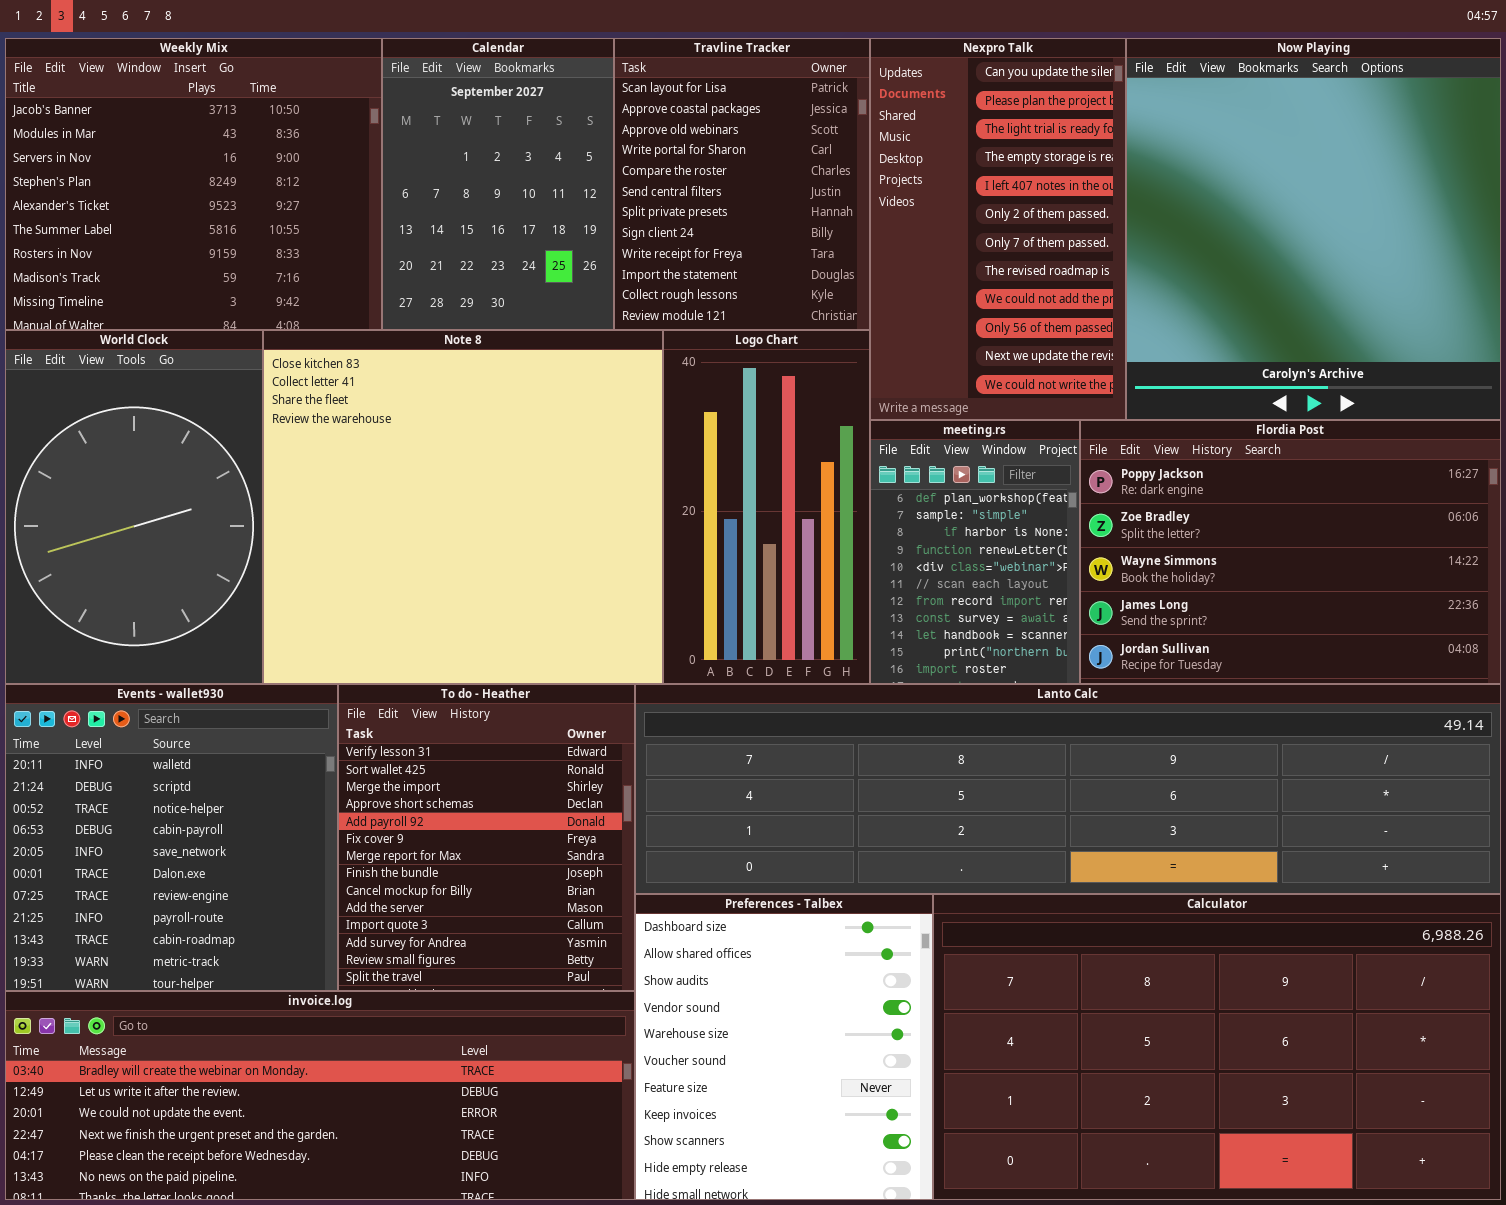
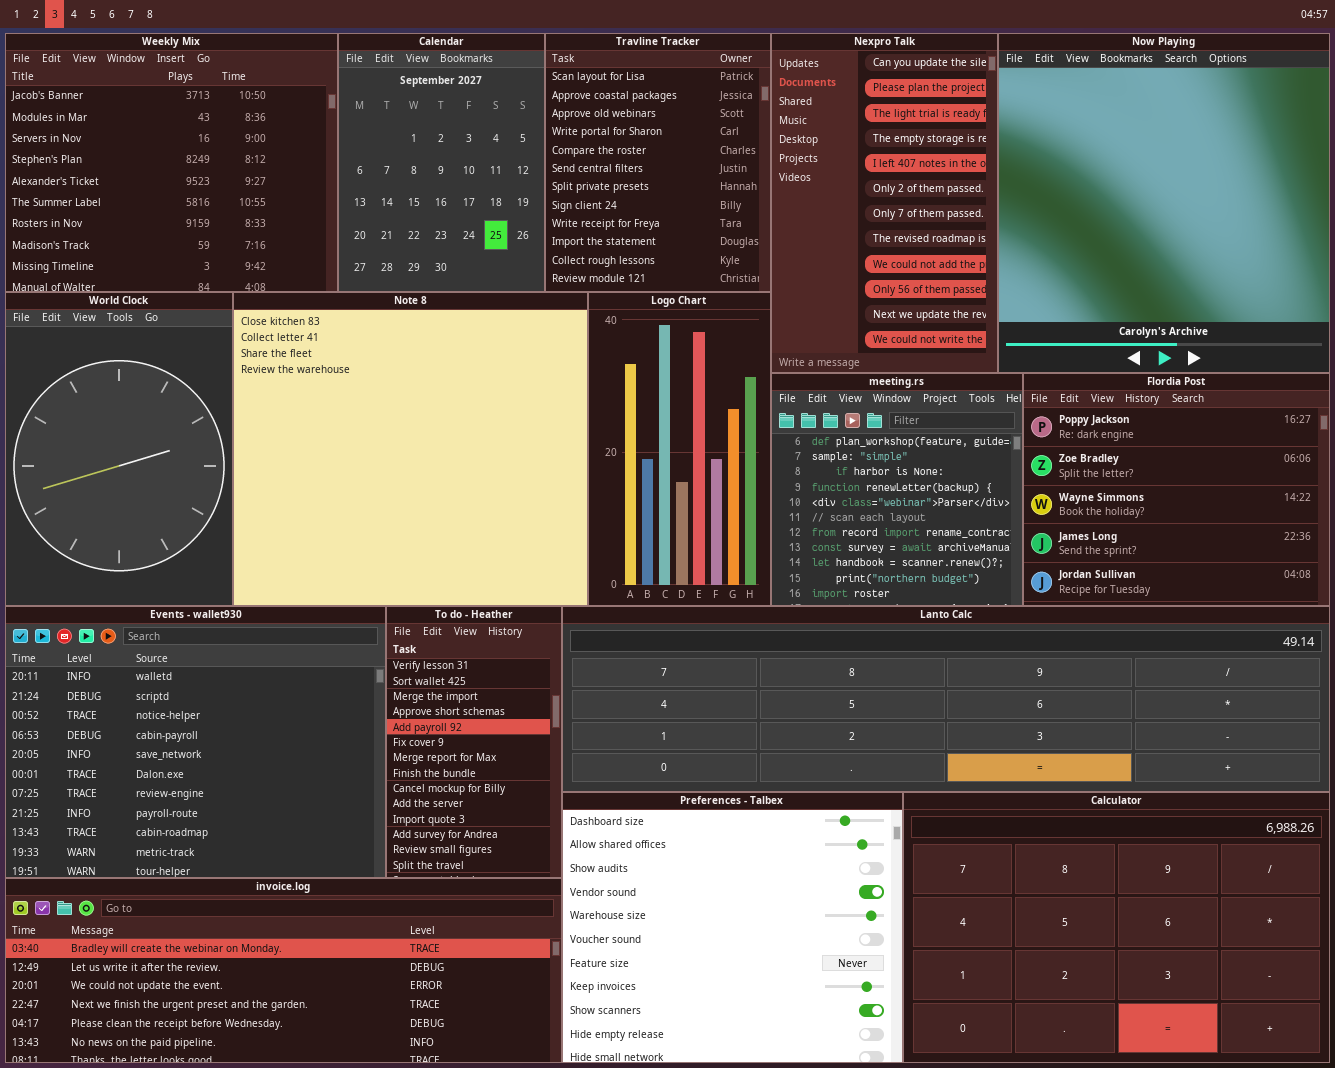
meeting.rs: [870,420,1080,684] -> [771,373,1023,606], resized
Flordia Post: [1080,420,1501,684] -> [1023,373,1330,606], resized
Events - wallet930: [5,684,338,991] -> [5,606,386,878], resized
To do - Heather: [338,684,635,991] -> [386,606,562,878], resized
Preferences - Talbex: [635,894,933,1200] -> [562,792,903,1063], resized
Calculator: [933,894,1501,1200] -> [903,792,1330,1063], resized

